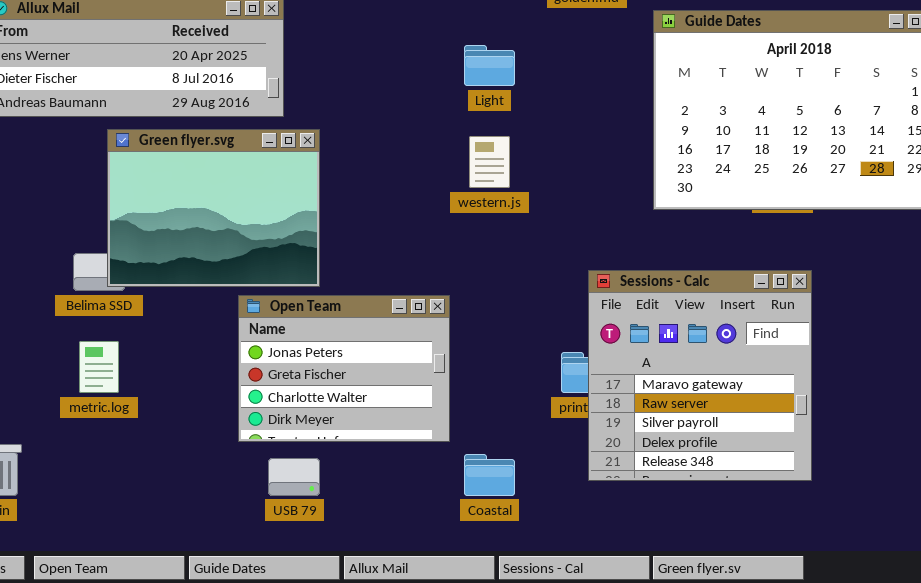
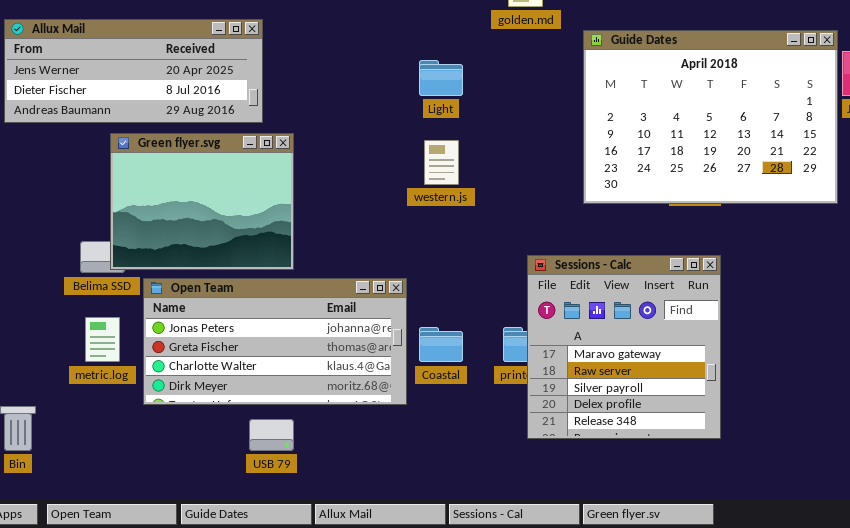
Open Team: [238,295,450,442] -> [143,278,407,405], resized
Coastal: [464,454,515,496] -> [419,327,463,362], moved

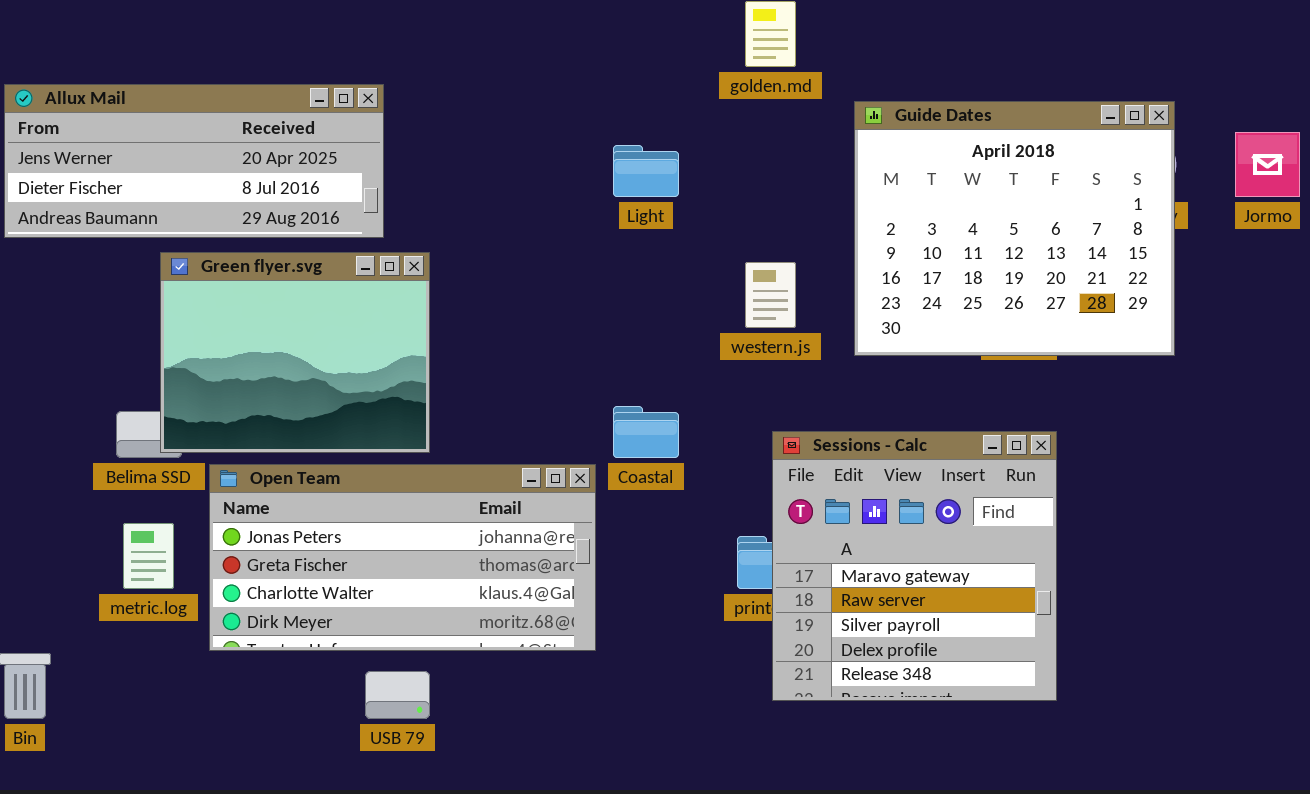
Guide Dates: [583,30,838,204] -> [854,101,1175,356], resized
western.js: [424,140,459,185] -> [745,262,796,328], moved
Coastal: [419,327,463,362] -> [613,406,679,458], moved

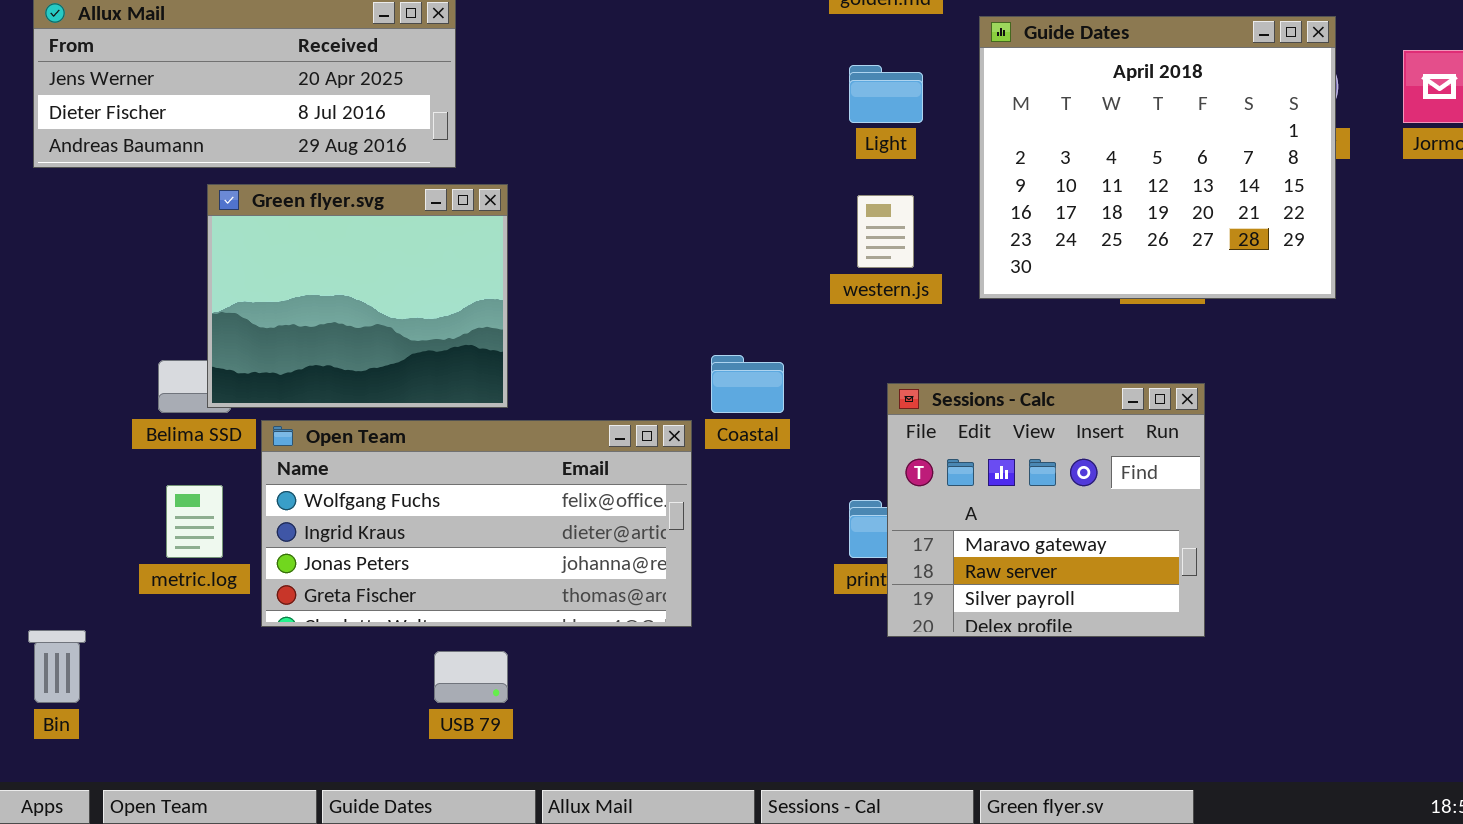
Light: [613,145,679,197] -> [849,65,923,123], moved
Sessions - Calc: [772,431,1057,701] -> [887,383,1205,637], resized
Open Team: [209,464,596,651] -> [261,420,692,627], scrolled up 2 rows

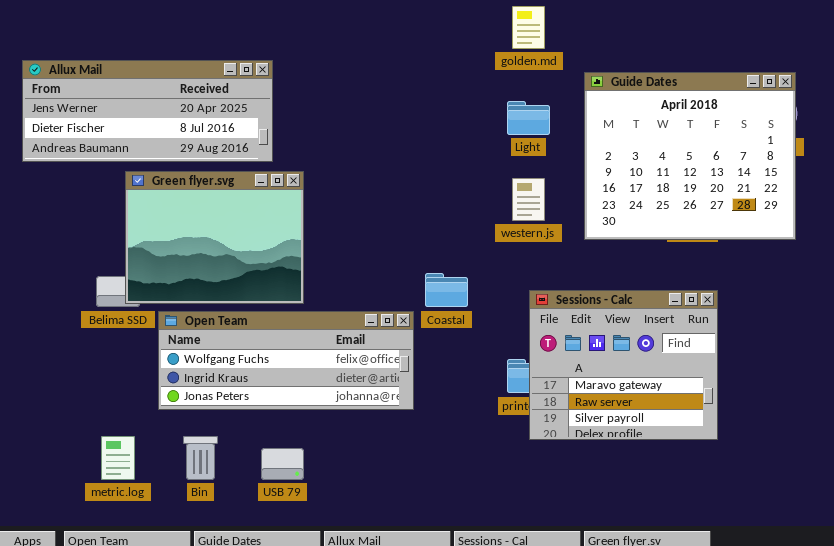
Open Team: [261,420,692,627] -> [158,311,414,410], resized
metric.log: [166,485,223,558] -> [101,436,135,480], moved
Bin: [28,630,86,703] -> [183,436,218,480], moved

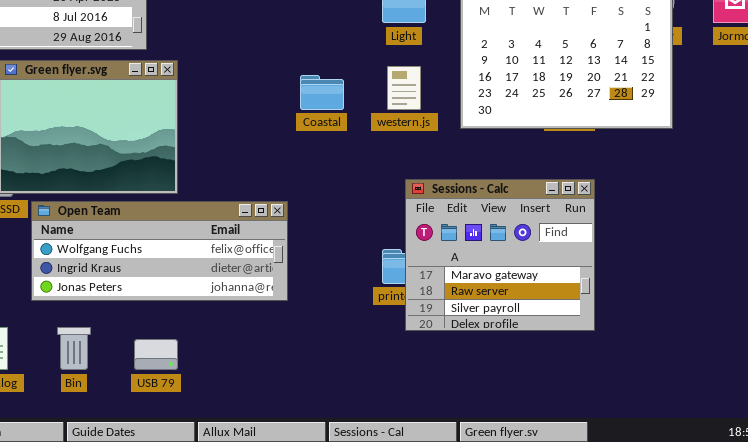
Coastal: [425,273,468,307] -> [300,75,344,110], moved

